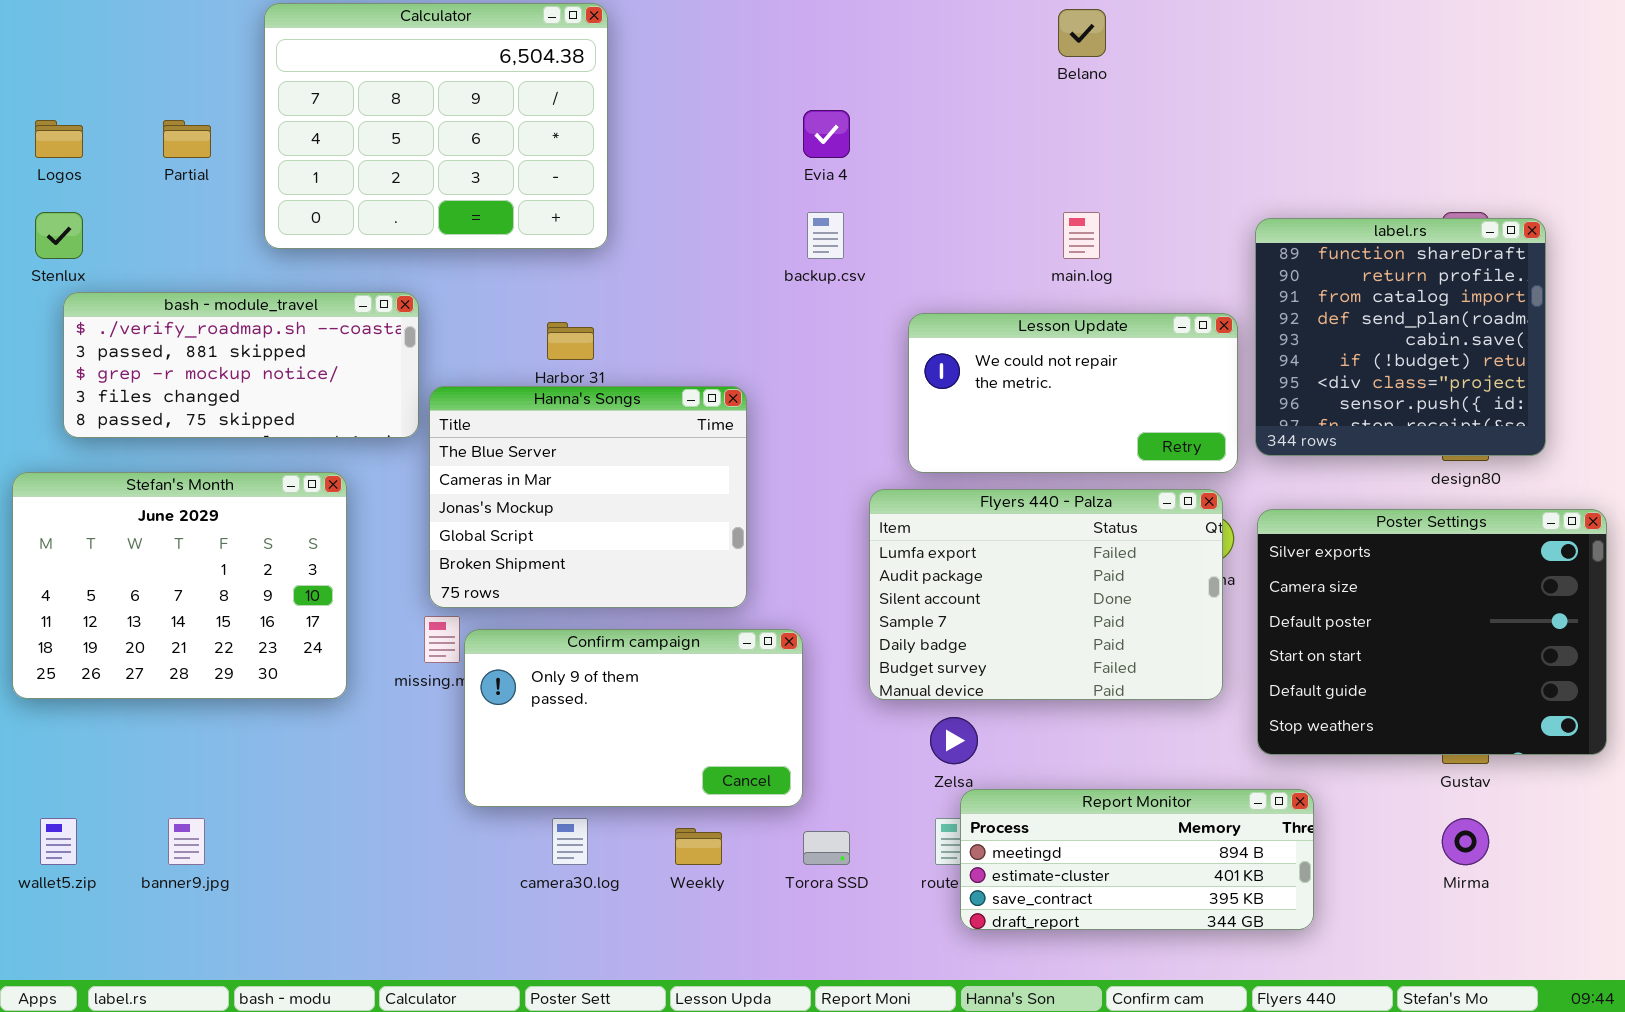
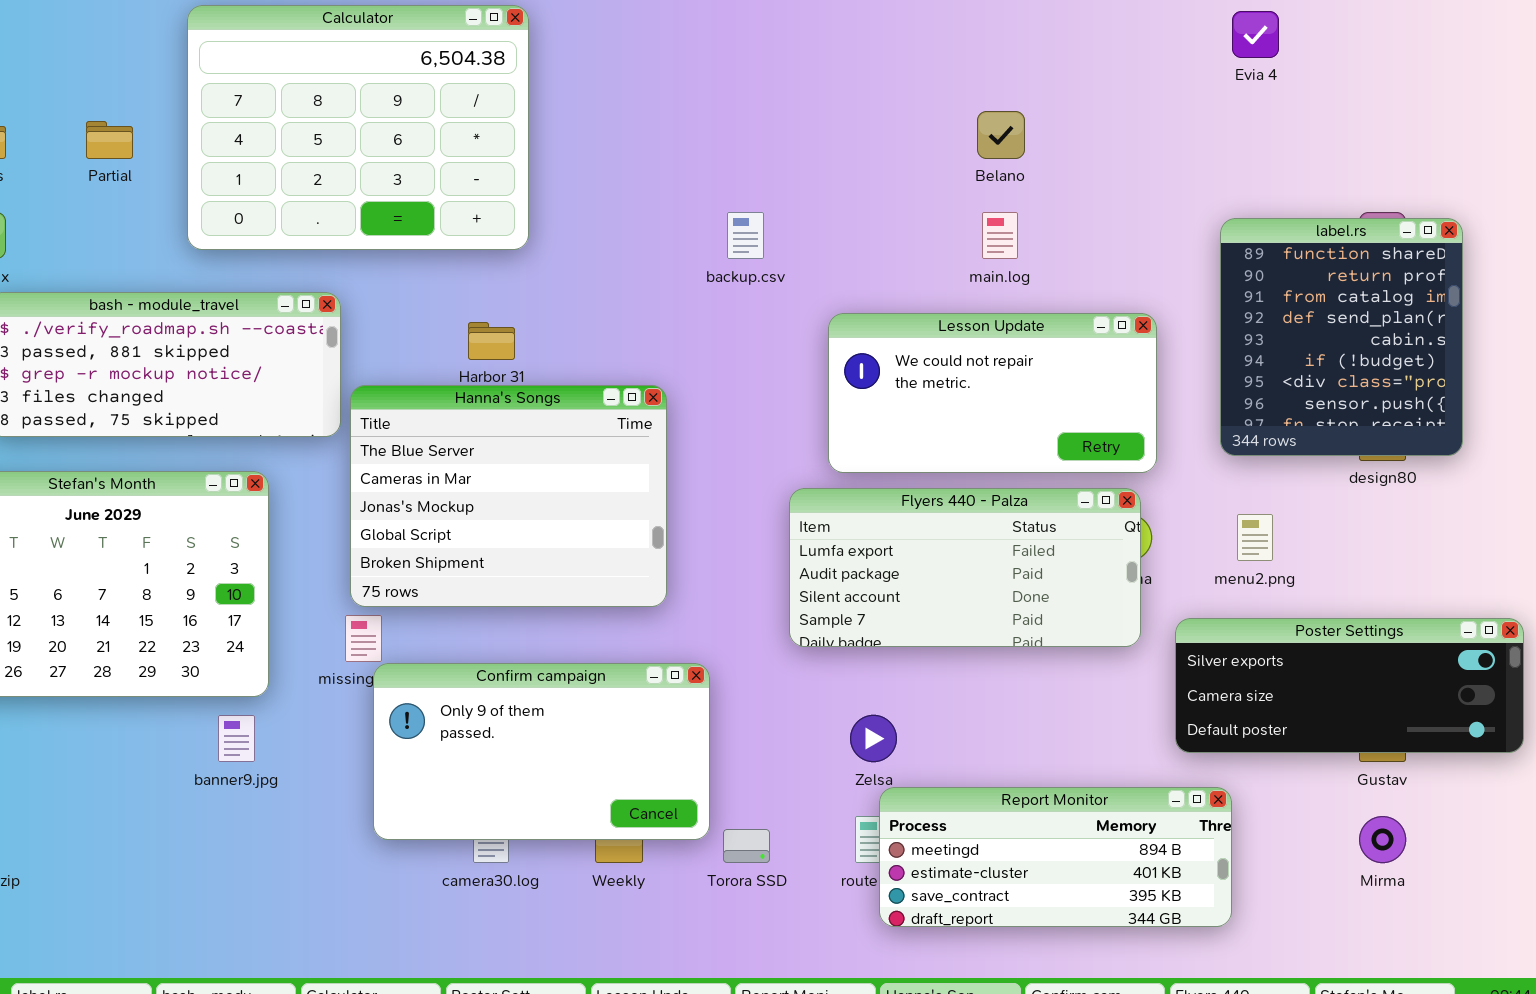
Belano: [1058,9,1106,57] -> [977,111,1025,159], moved
Evia 4: [803,110,850,158] -> [1232,11,1279,58], moved
label.rs: [1255,218,1546,456] -> [1220,218,1463,456], resized
Flyers 440 - Palza: [869,489,1223,700] -> [789,488,1141,647], resized
Poster Settings: [1257,509,1607,755] -> [1175,618,1524,753], resized
Confirm campaign: [464,629,803,807] -> [373,663,710,840], moved
banner9.jpg: [168,818,205,865] -> [218,715,255,762], moved

